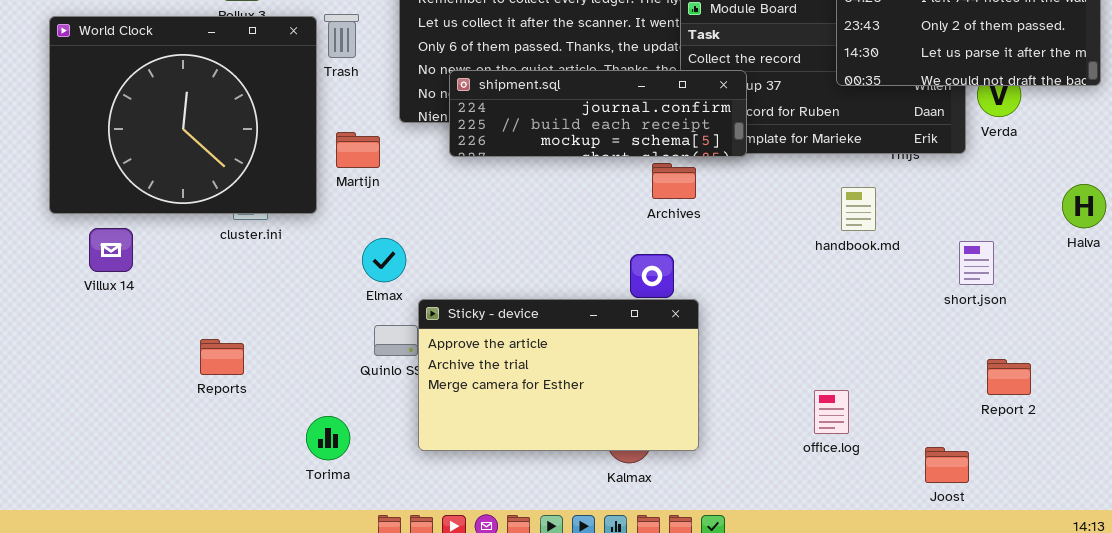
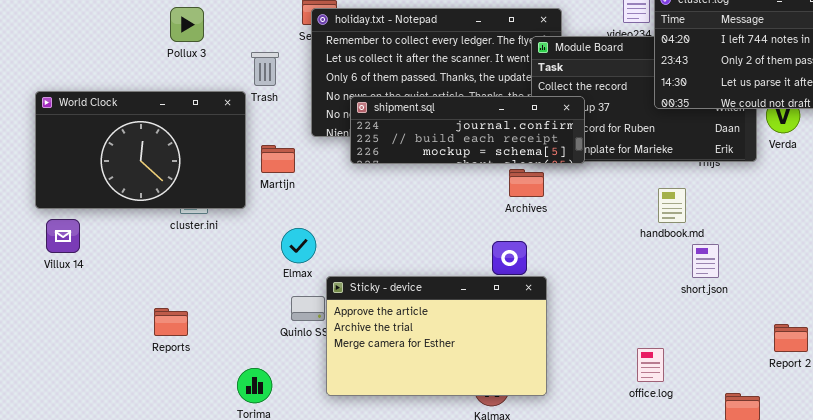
World Clock: [49,16,317,214] -> [35,91,246,209], resized
Villux 14: [89,228,133,272] -> [46,219,80,253], moved
short.json: [959,241,994,285] -> [692,244,719,278], moved

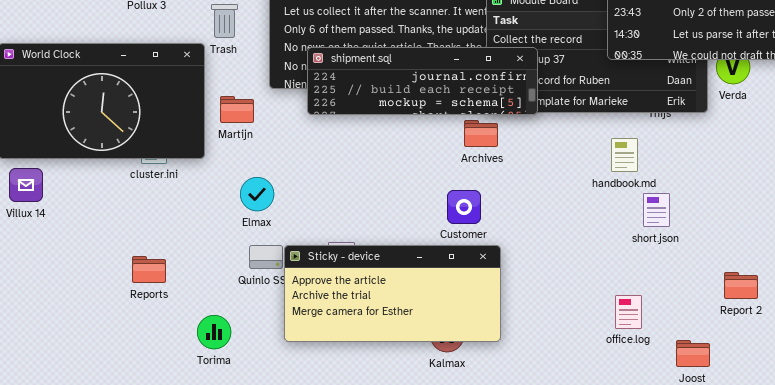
Sticky - device: [326,276,547,396] -> [284,245,501,342], resized
Reports: [154,308,188,336] -> [132,256,166,283], moved
office.log: [637,348,664,382] -> [615,295,642,329], moved

